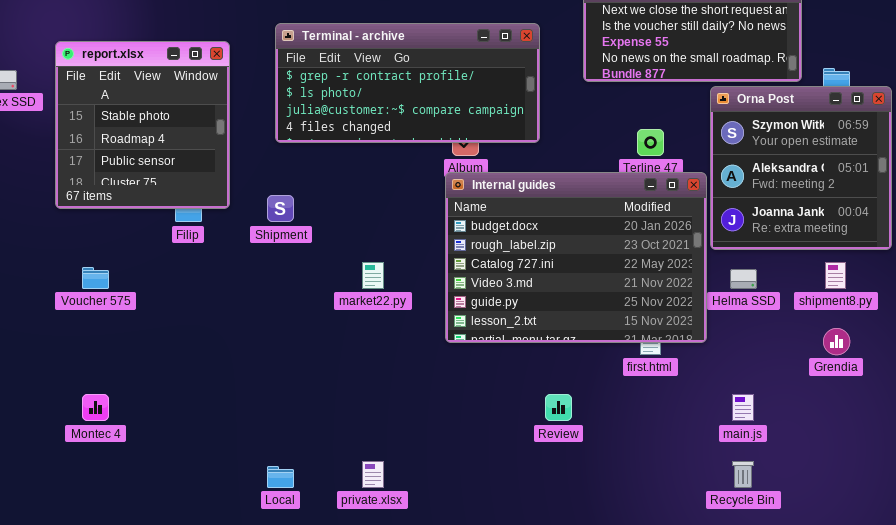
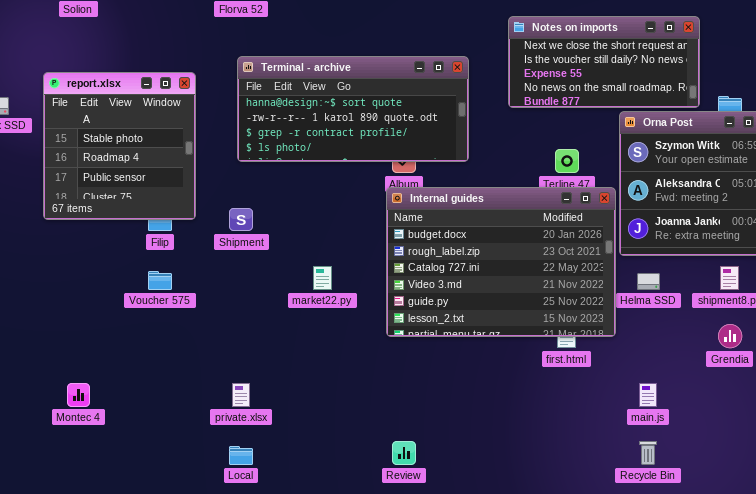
Terminal - archive: [275,23,540,143] -> [237,56,469,162], scrolled up 2 rows
Voucher 575: [82,267,109,289] -> [148,271,172,290], moved
Review: [545,394,572,421] -> [392,441,416,465], moved
private.xlsx: [362,461,384,488] -> [232,383,250,407], moved

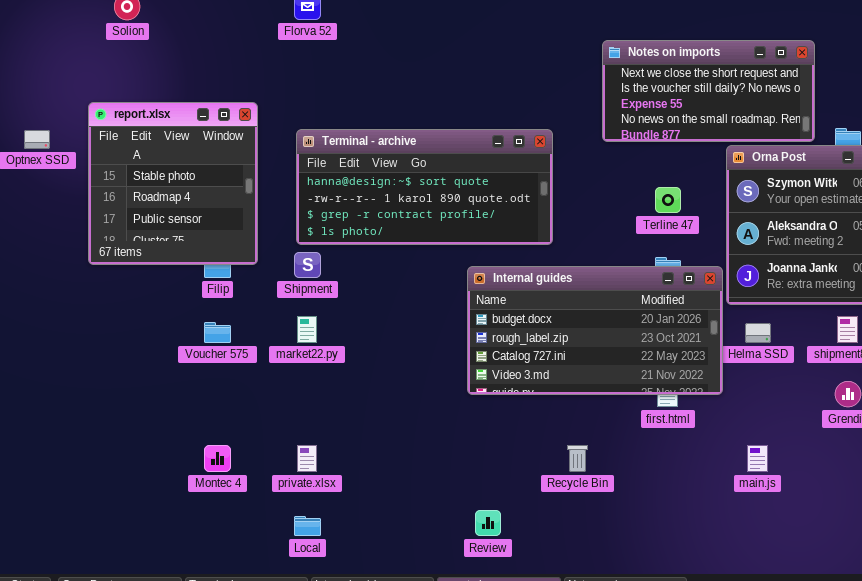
Terminal - archive: [237,56,469,162] -> [296,129,553,245], moved
Internal guides: [386,187,616,337] -> [467,266,723,395], resized
market22.py: [313,266,332,290] -> [297,316,317,343], moved
Montec 4: [67,383,90,407] -> [204,445,231,472], moved
Recycle Bin: [639,441,657,465] -> [567,445,588,472], moved

